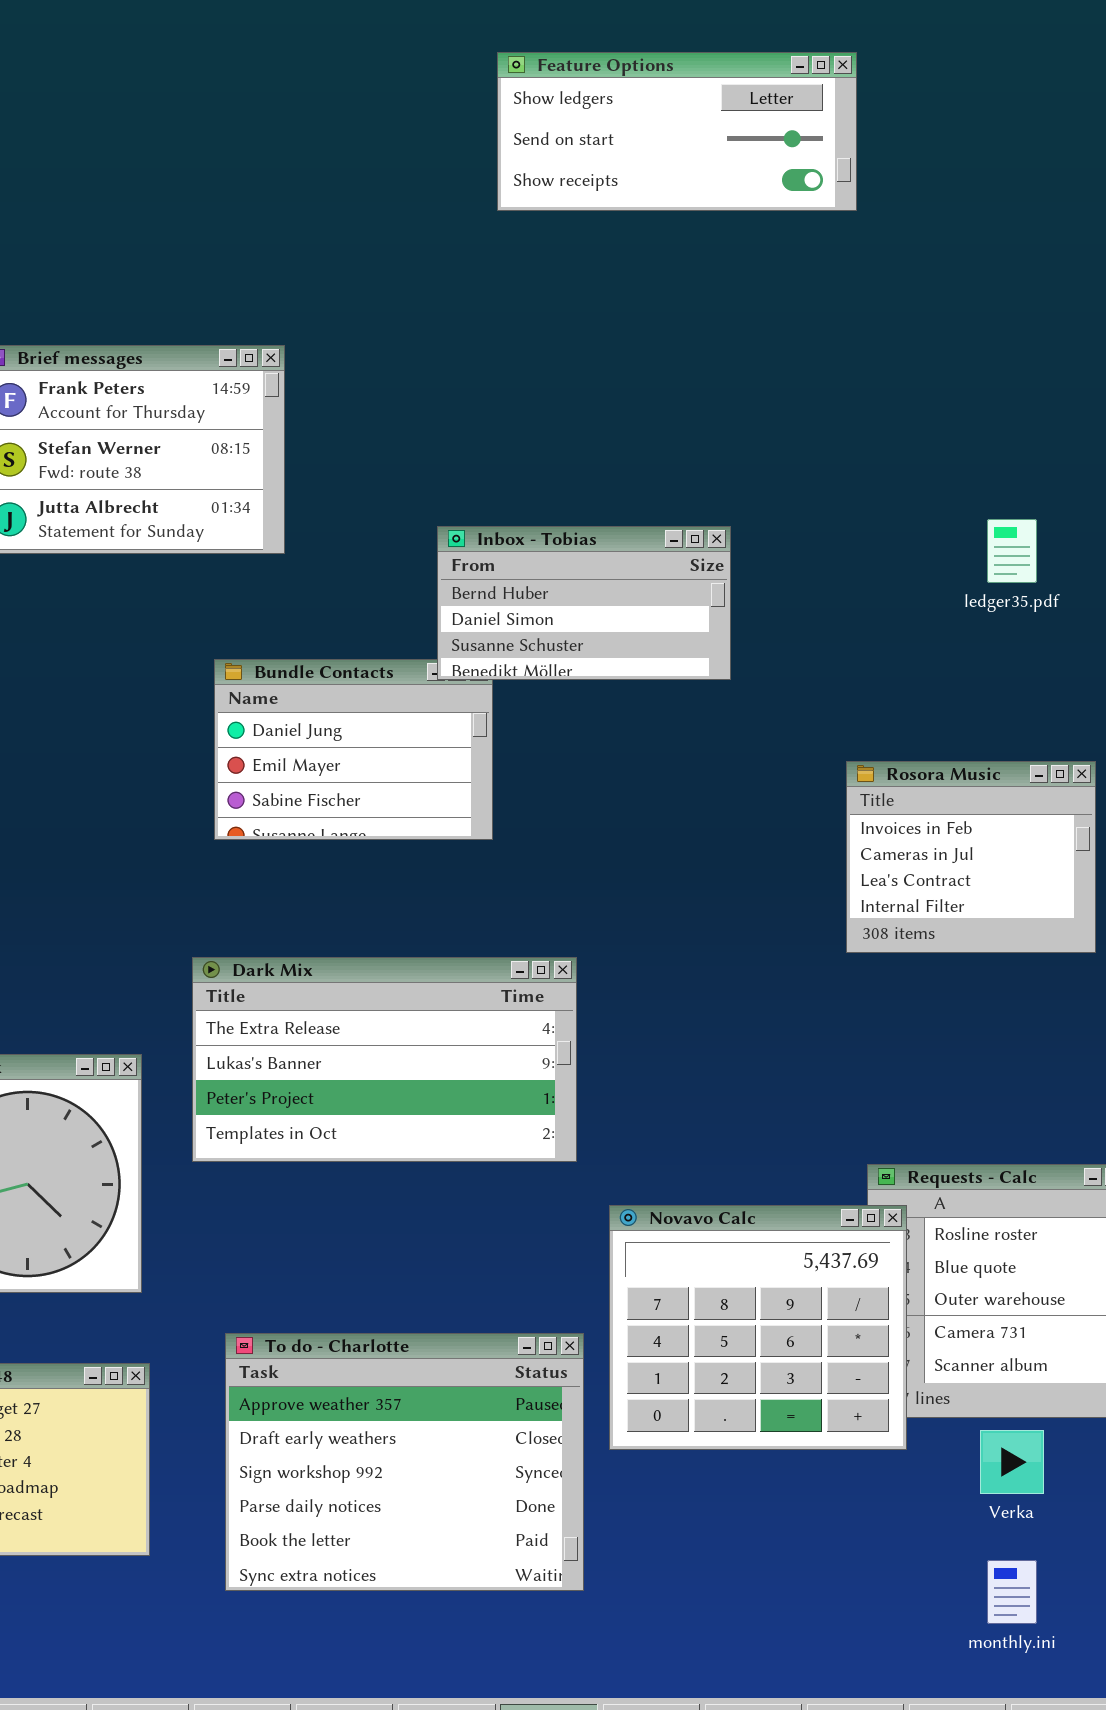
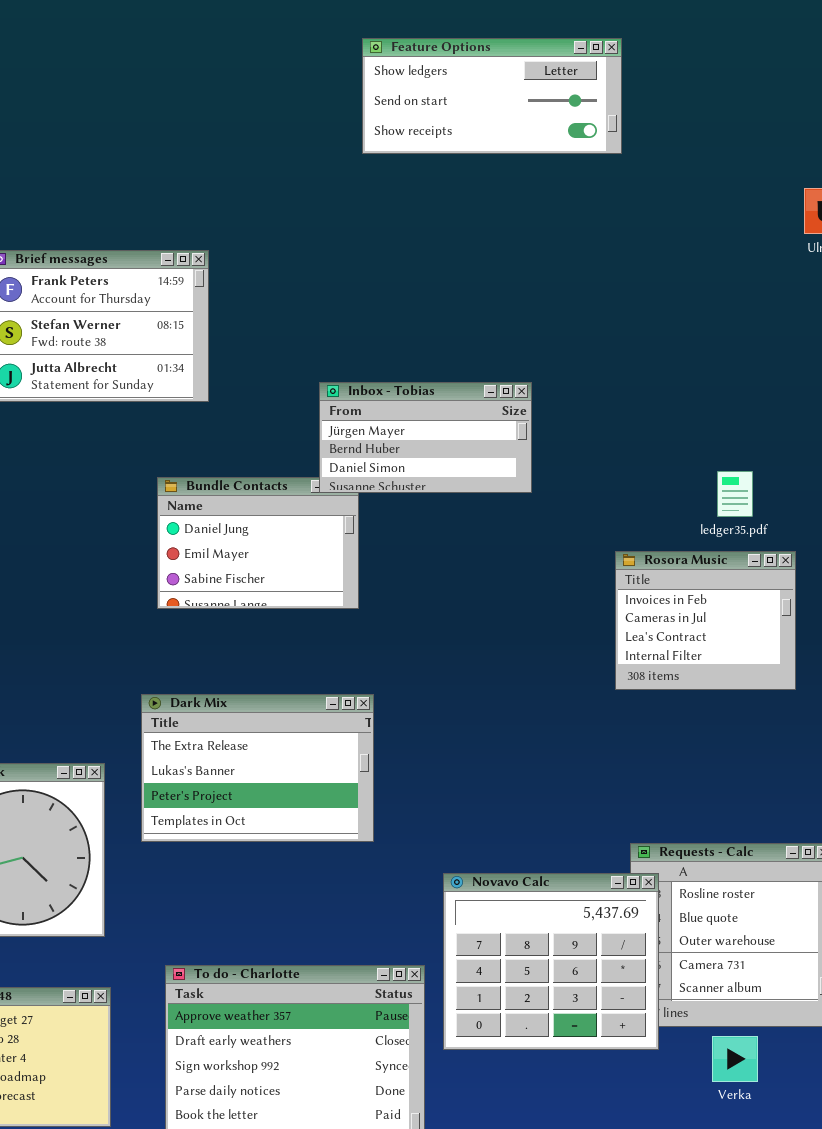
ledger35.pdf: [987,519,1037,583] -> [717,471,753,517], moved
Inbox - Tobias: [437,526,731,680] -> [319,382,532,493], scrolled up 1 row
Dark Mix: [192,957,577,1162] -> [141,694,374,842], resized

